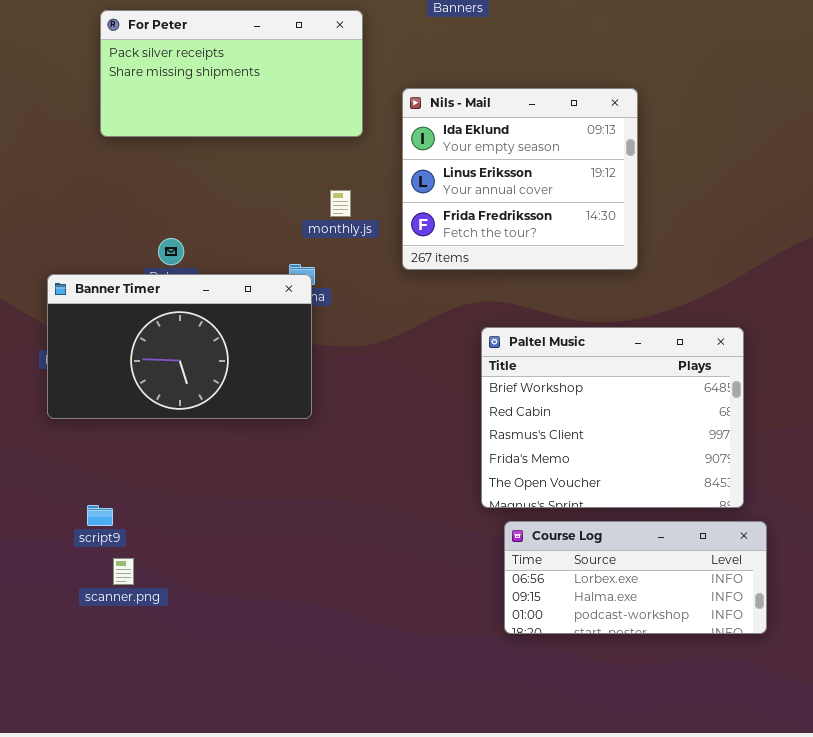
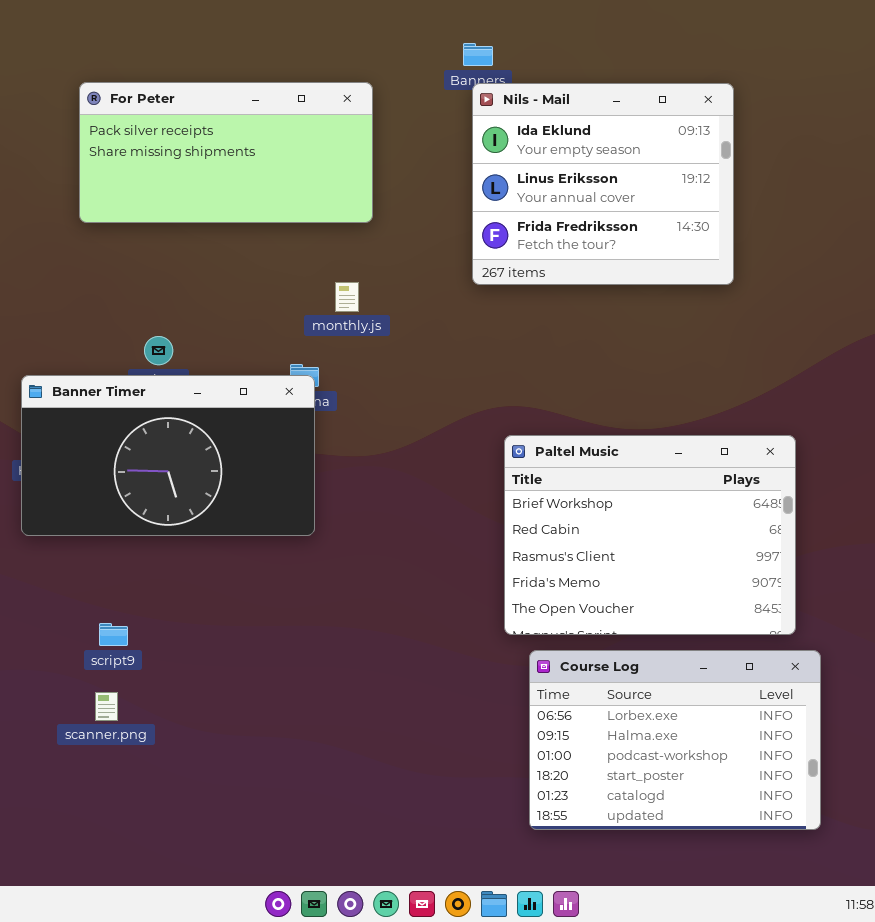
Nils - Mail: [402,88,638,270] -> [472,83,734,285], moved
script9: [87,505,113,526] -> [99,623,128,646], moved
Course Log: [504,521,767,634] -> [529,650,821,830], resized

